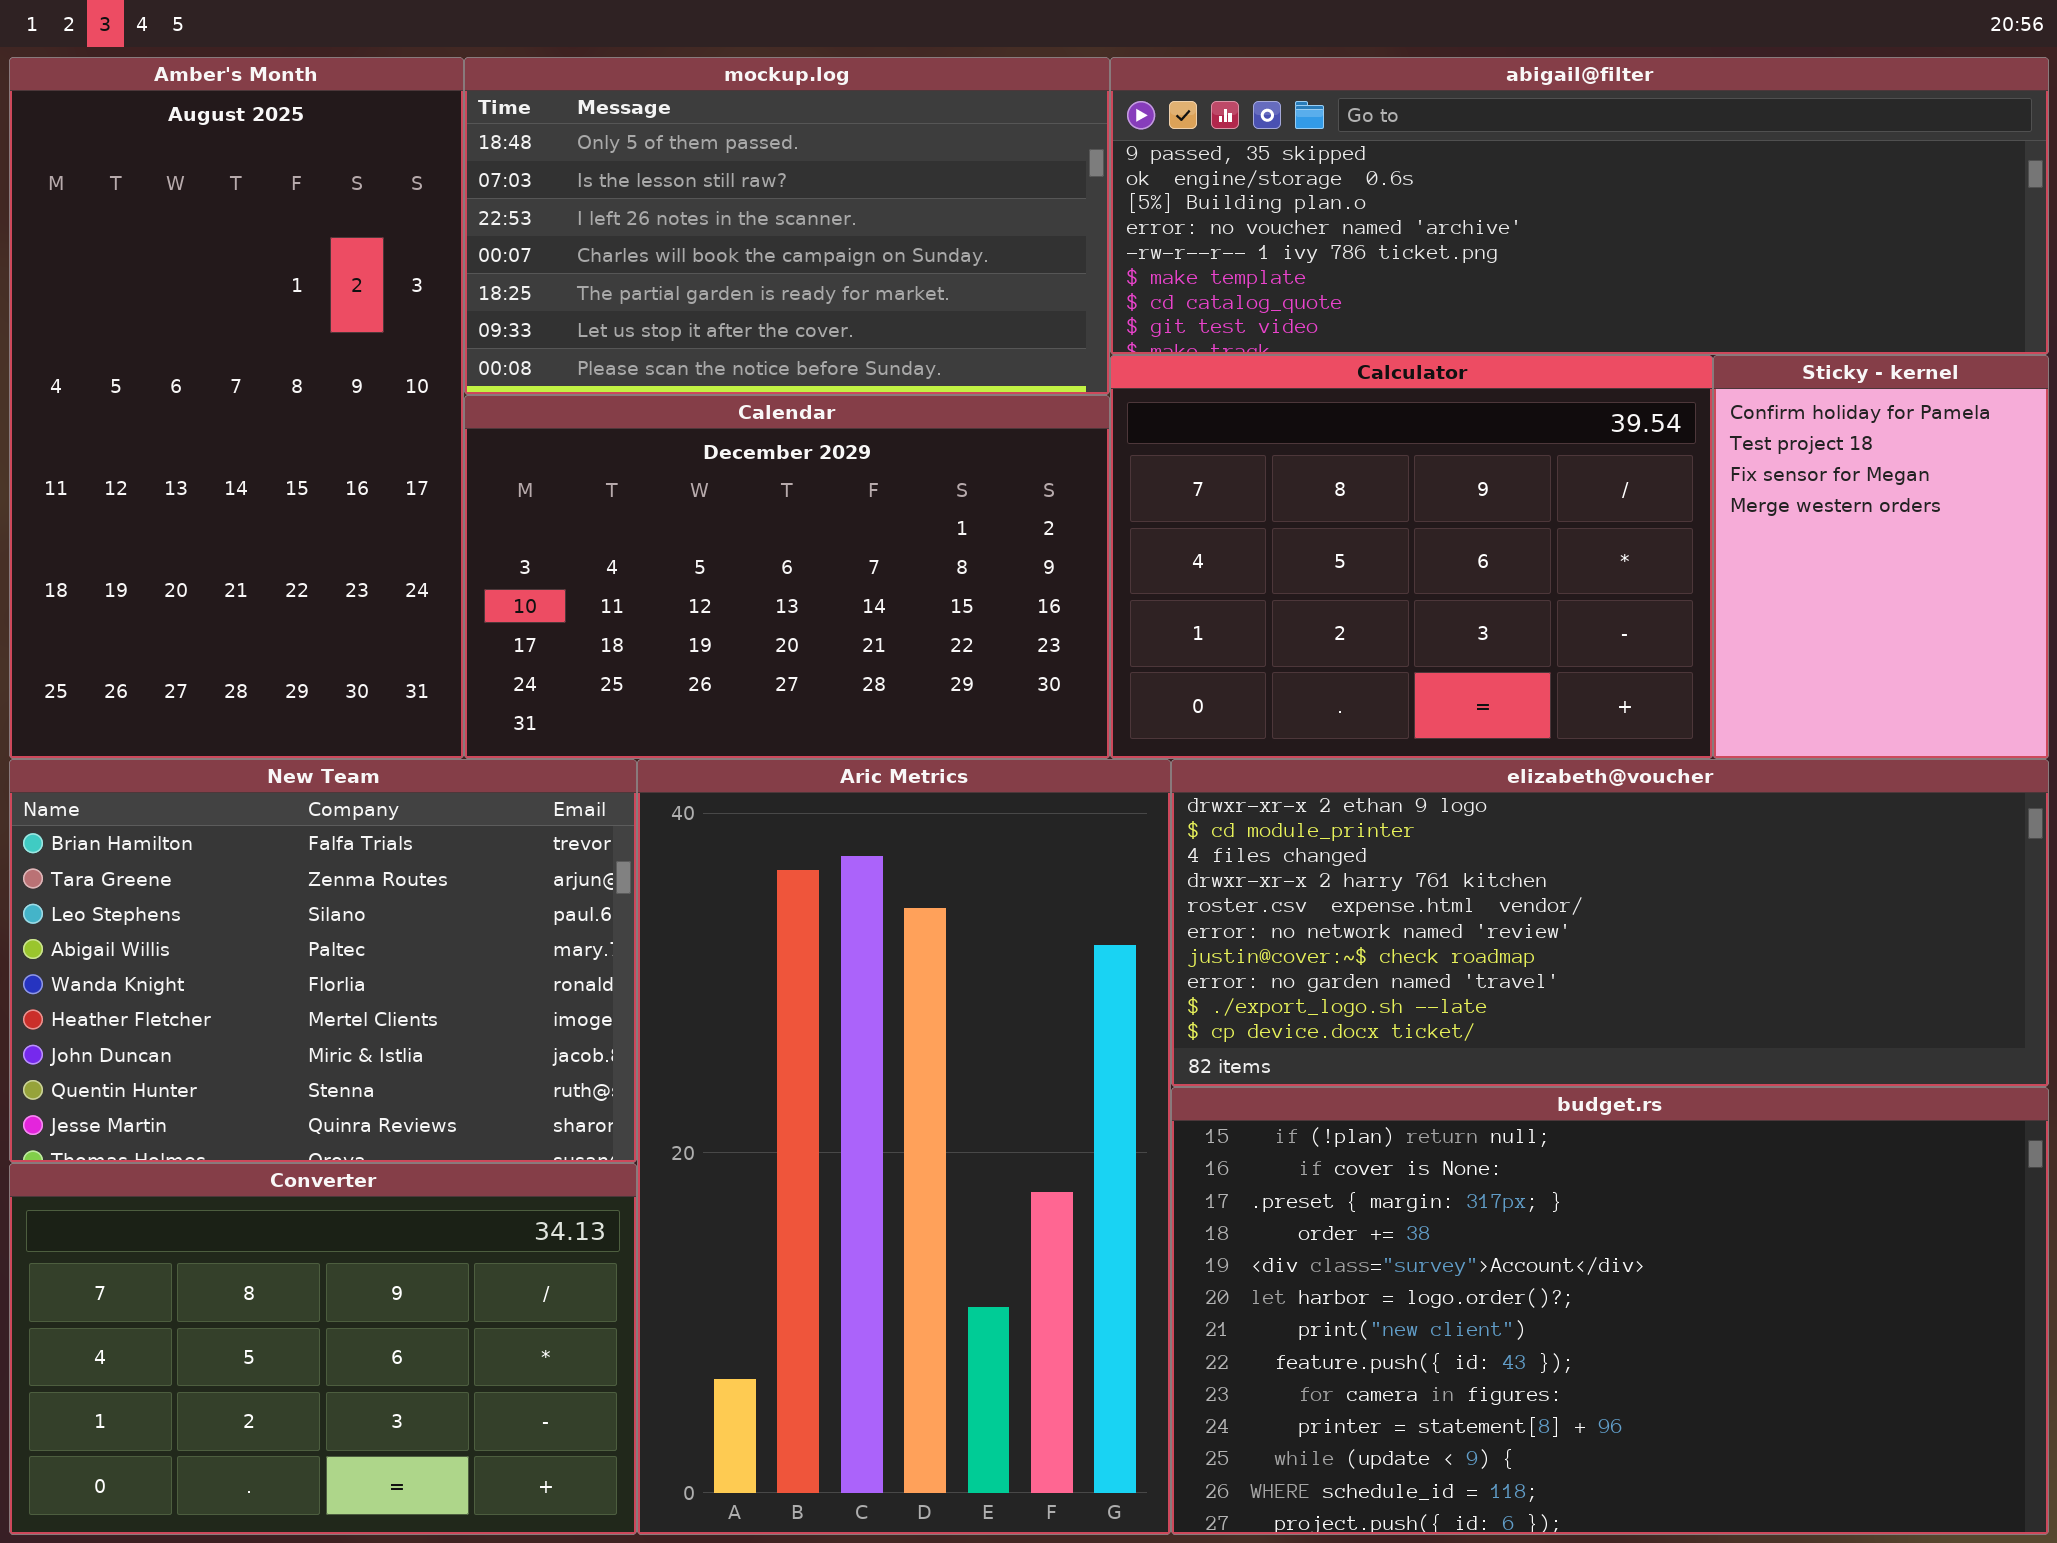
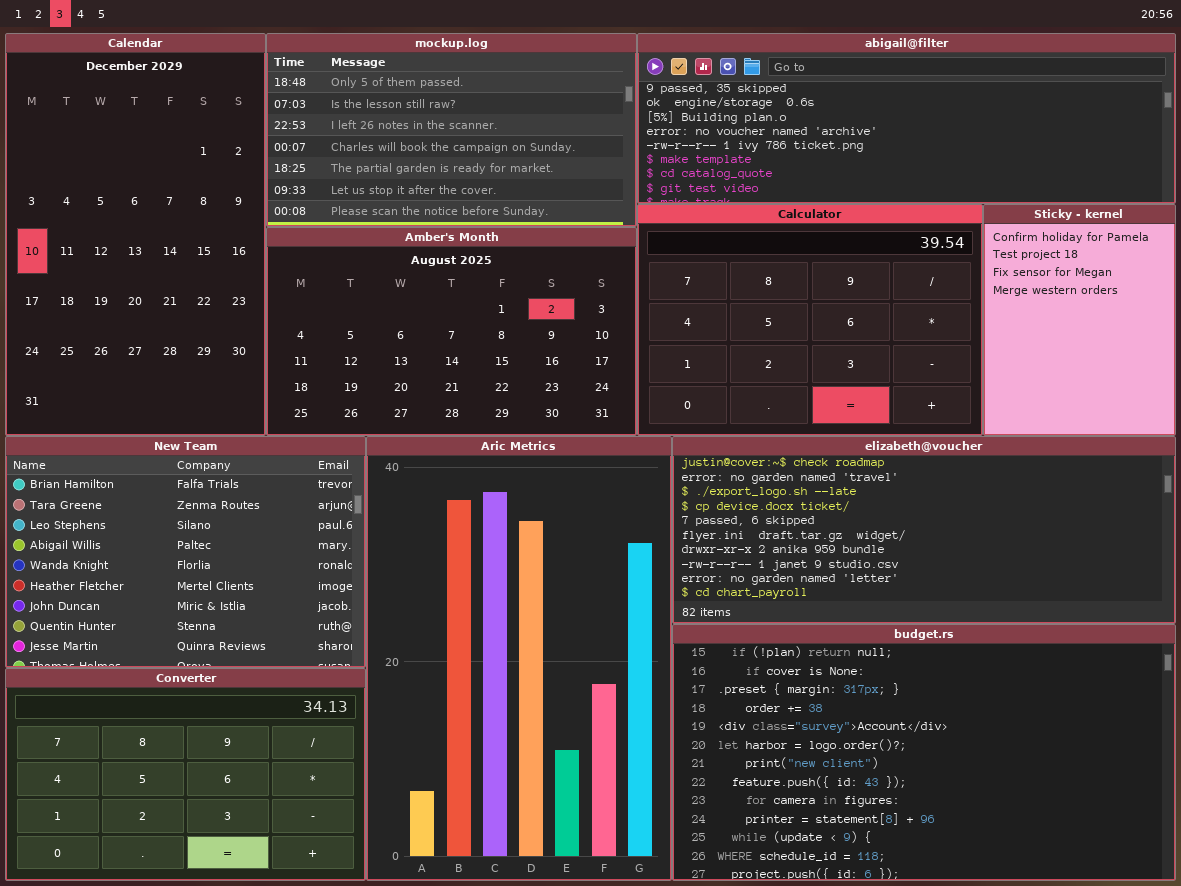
Amber's Month: [9,57,464,759] -> [266,227,637,436], moved, resized
Calendar: [464,395,1110,759] -> [5,33,266,436], moved, resized
elizabeth@voucher: [1171,759,2049,1087] -> [672,436,1176,624], scrolled down 6 rows

